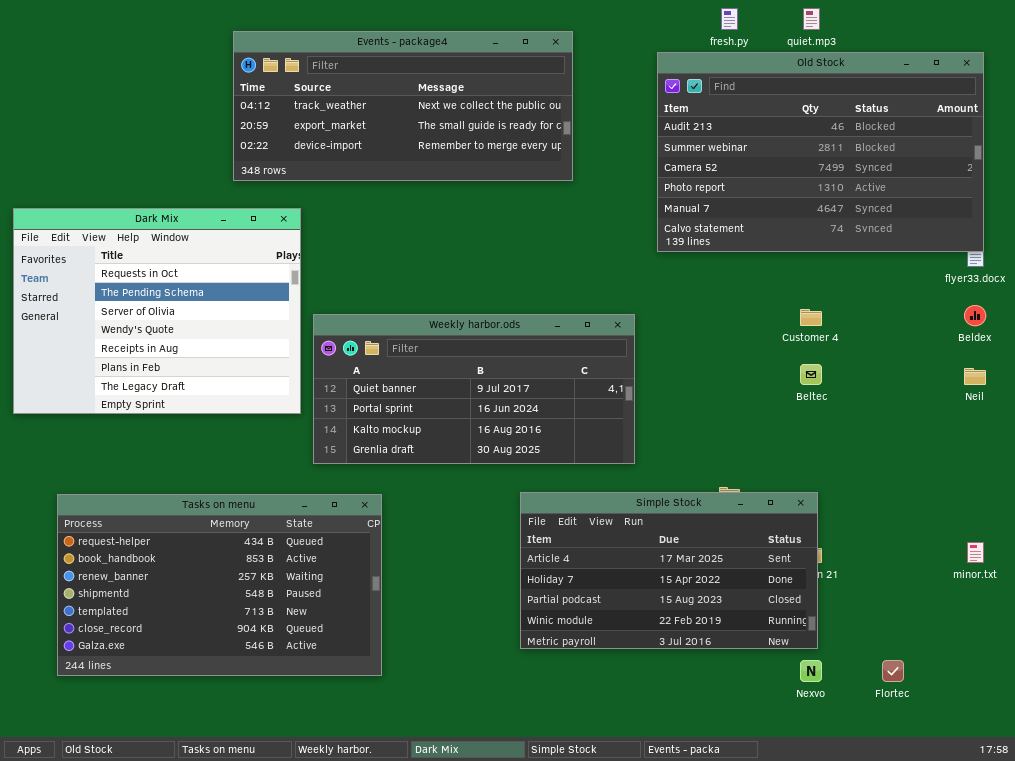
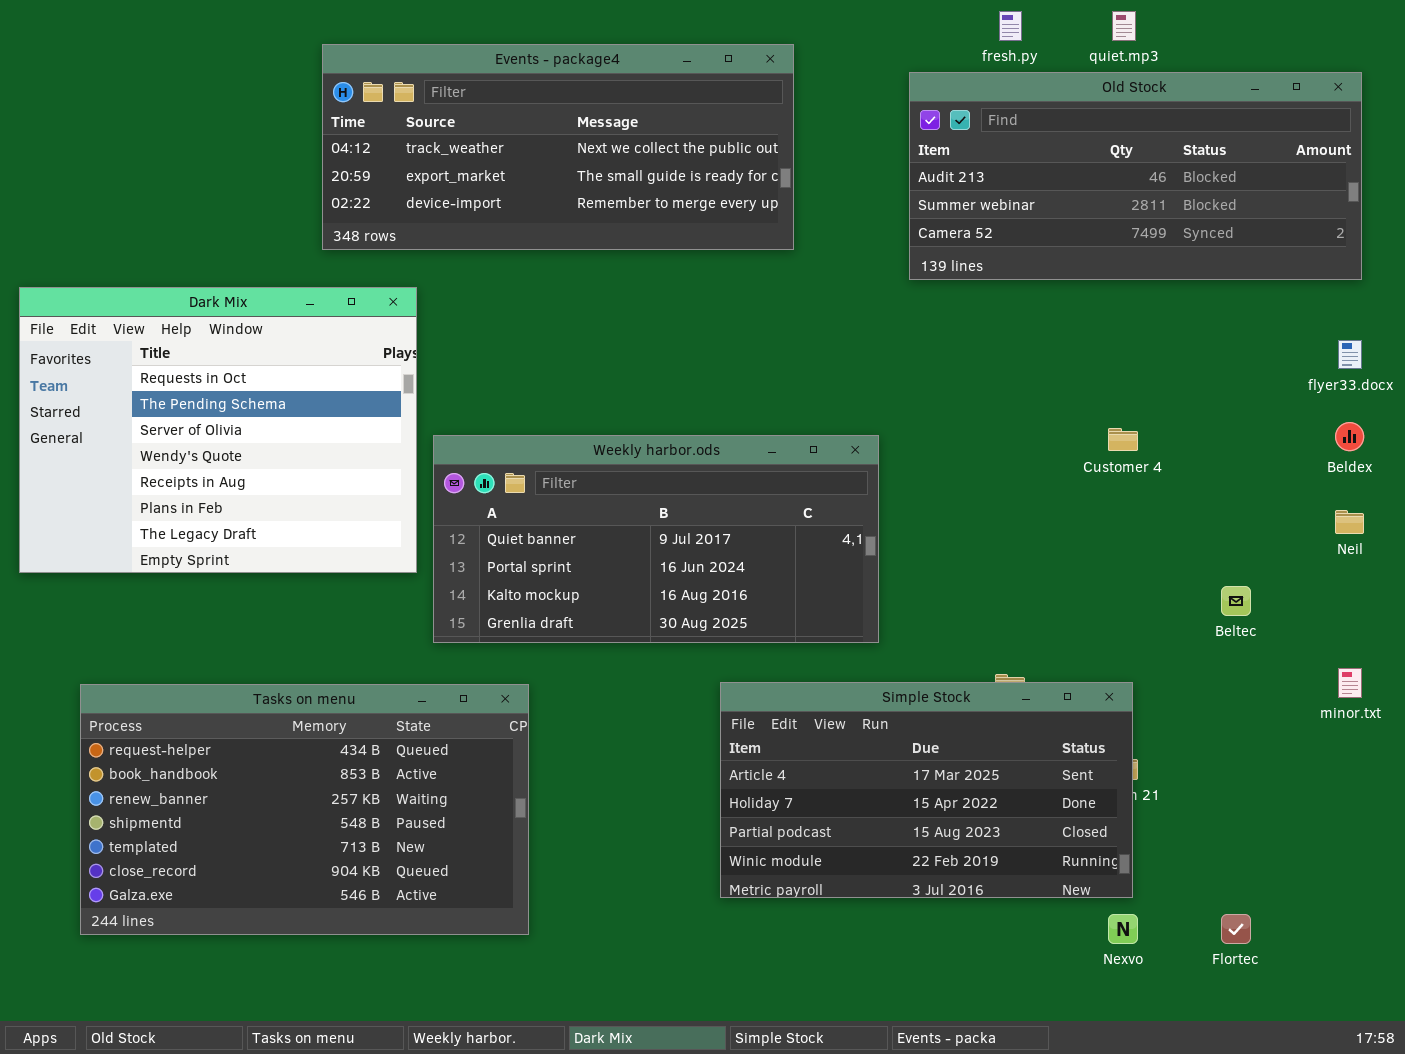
Old Stock: [657,52,984,252] -> [909,72,1362,280], resized
Beltec: [800,364,822,385] -> [1221,586,1251,616], moved
minor.txt: [967,542,984,563] -> [1338,668,1362,698], moved

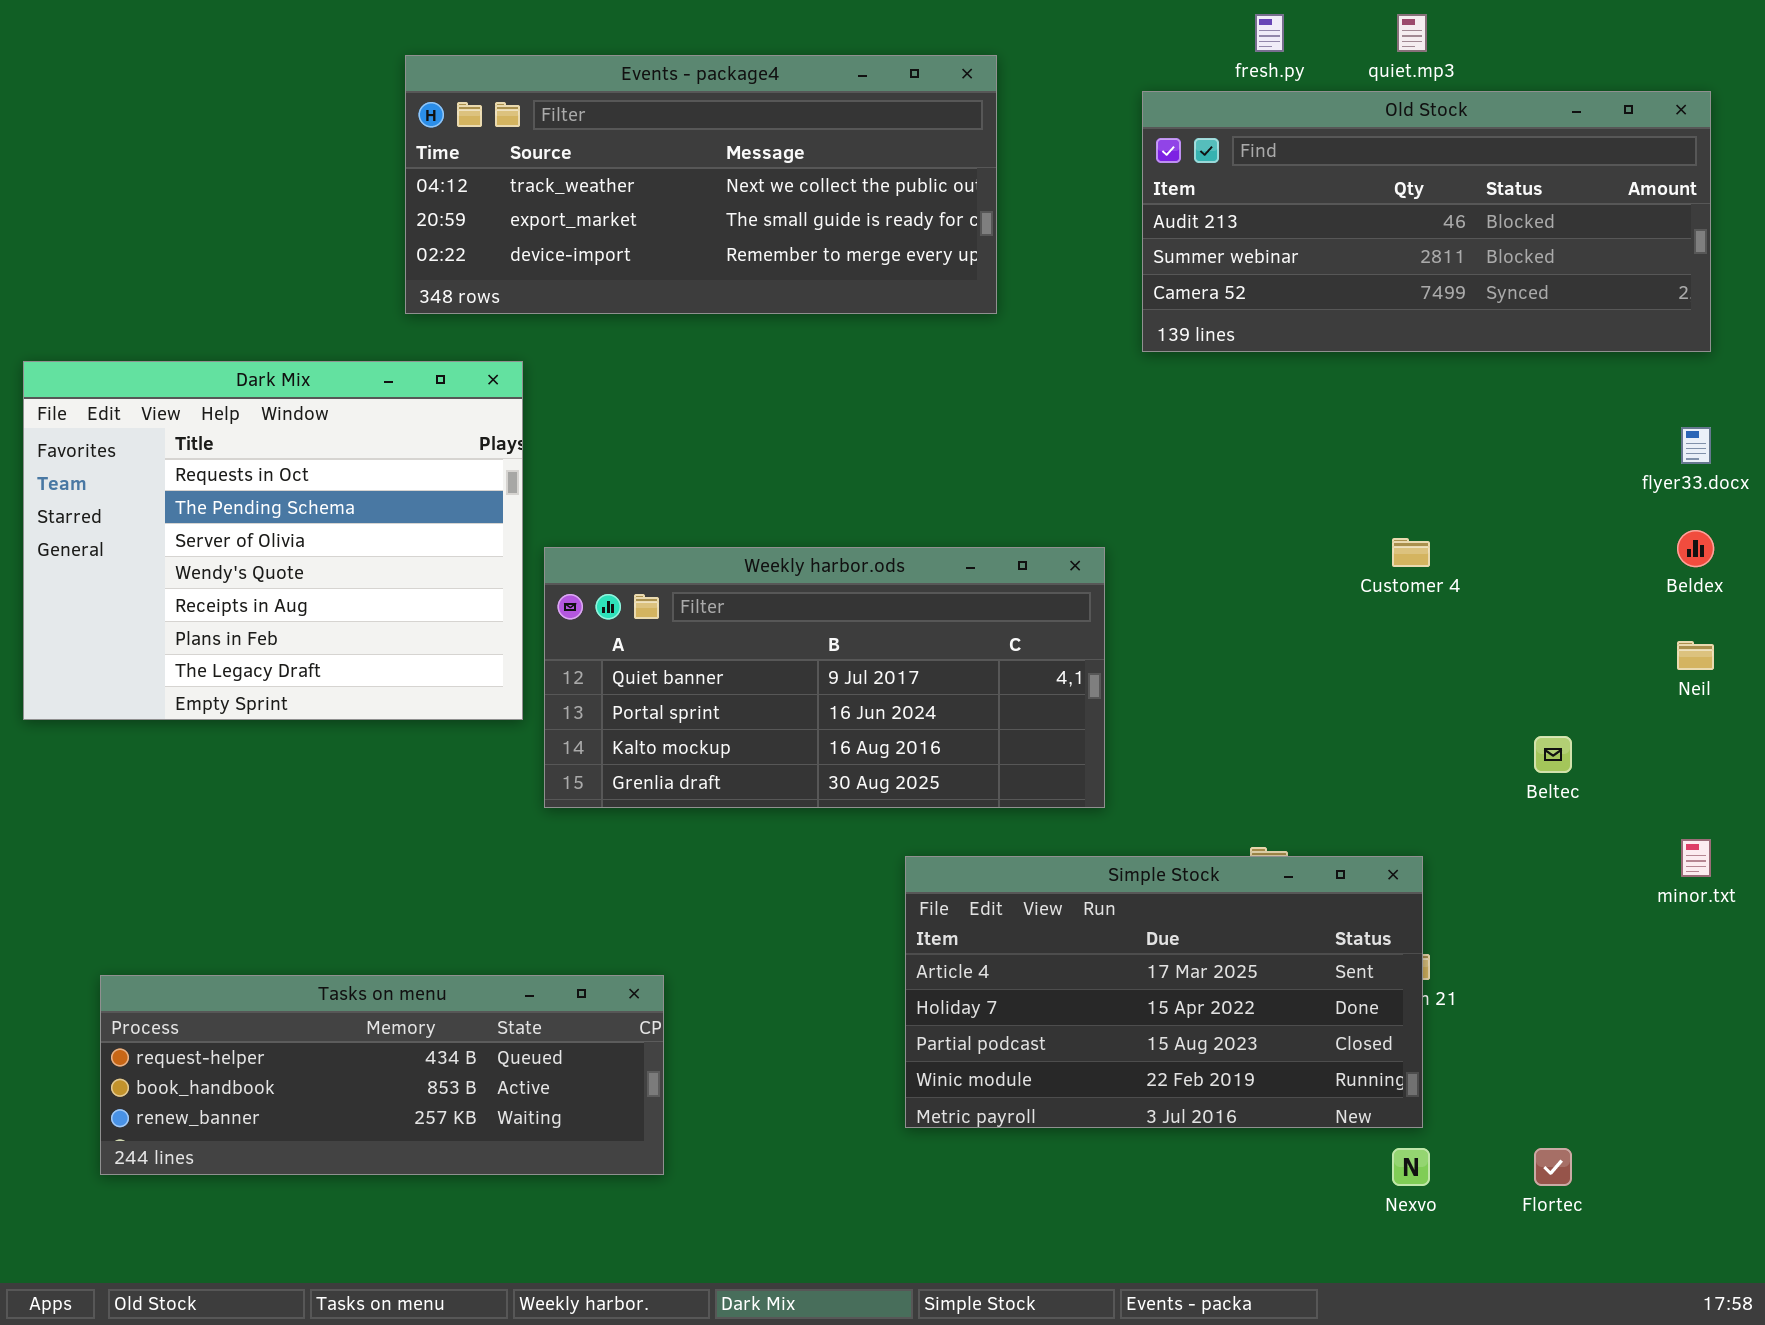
Tasks on menu: [80,684,529,935] -> [100,975,664,1175], resized

